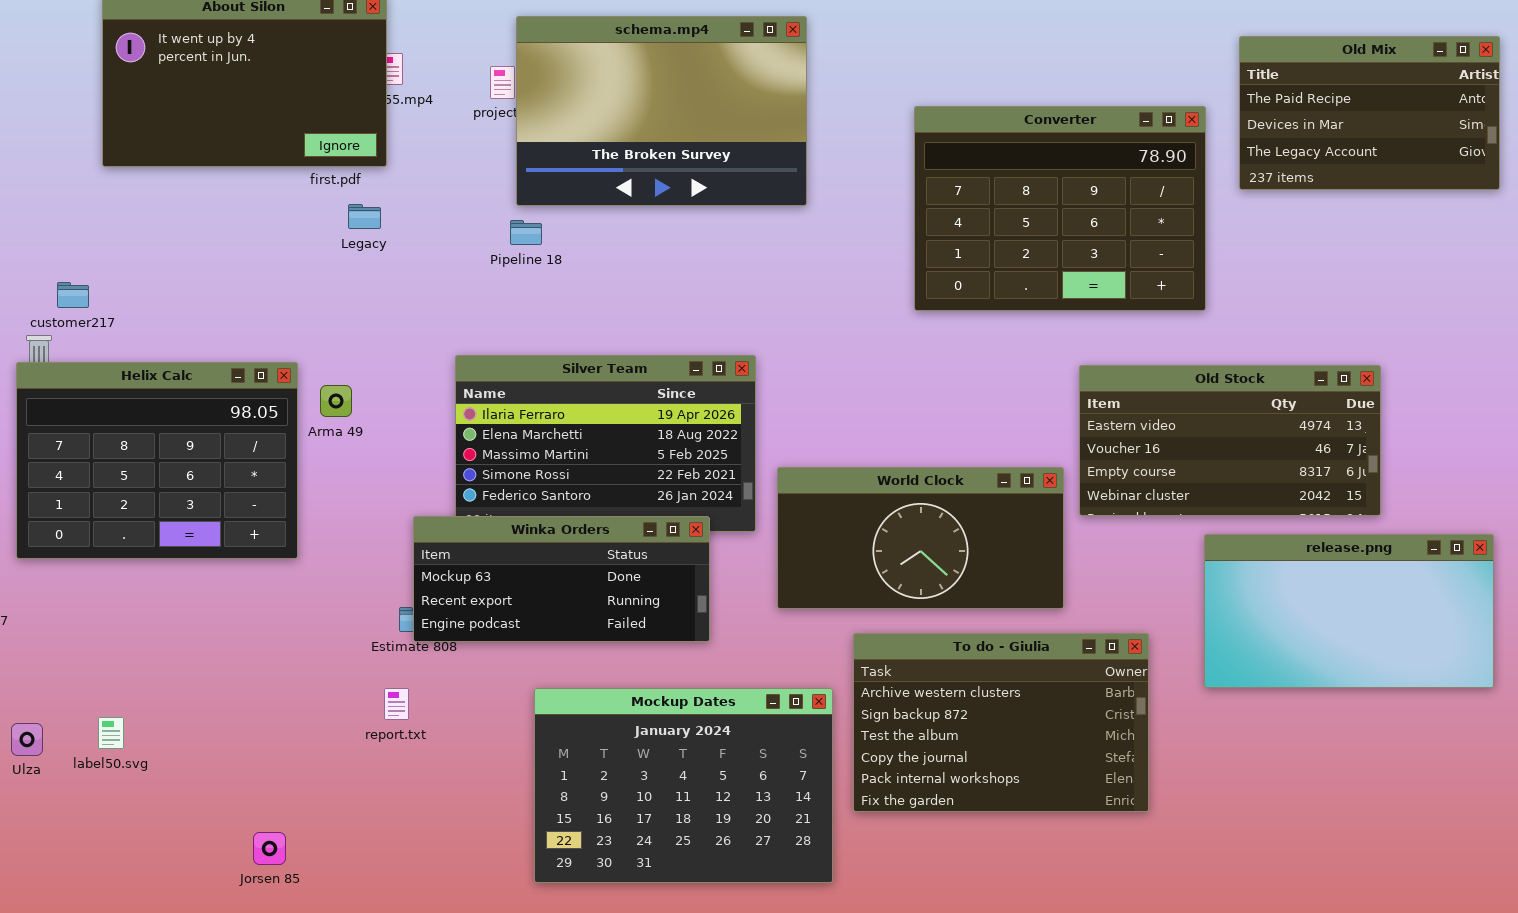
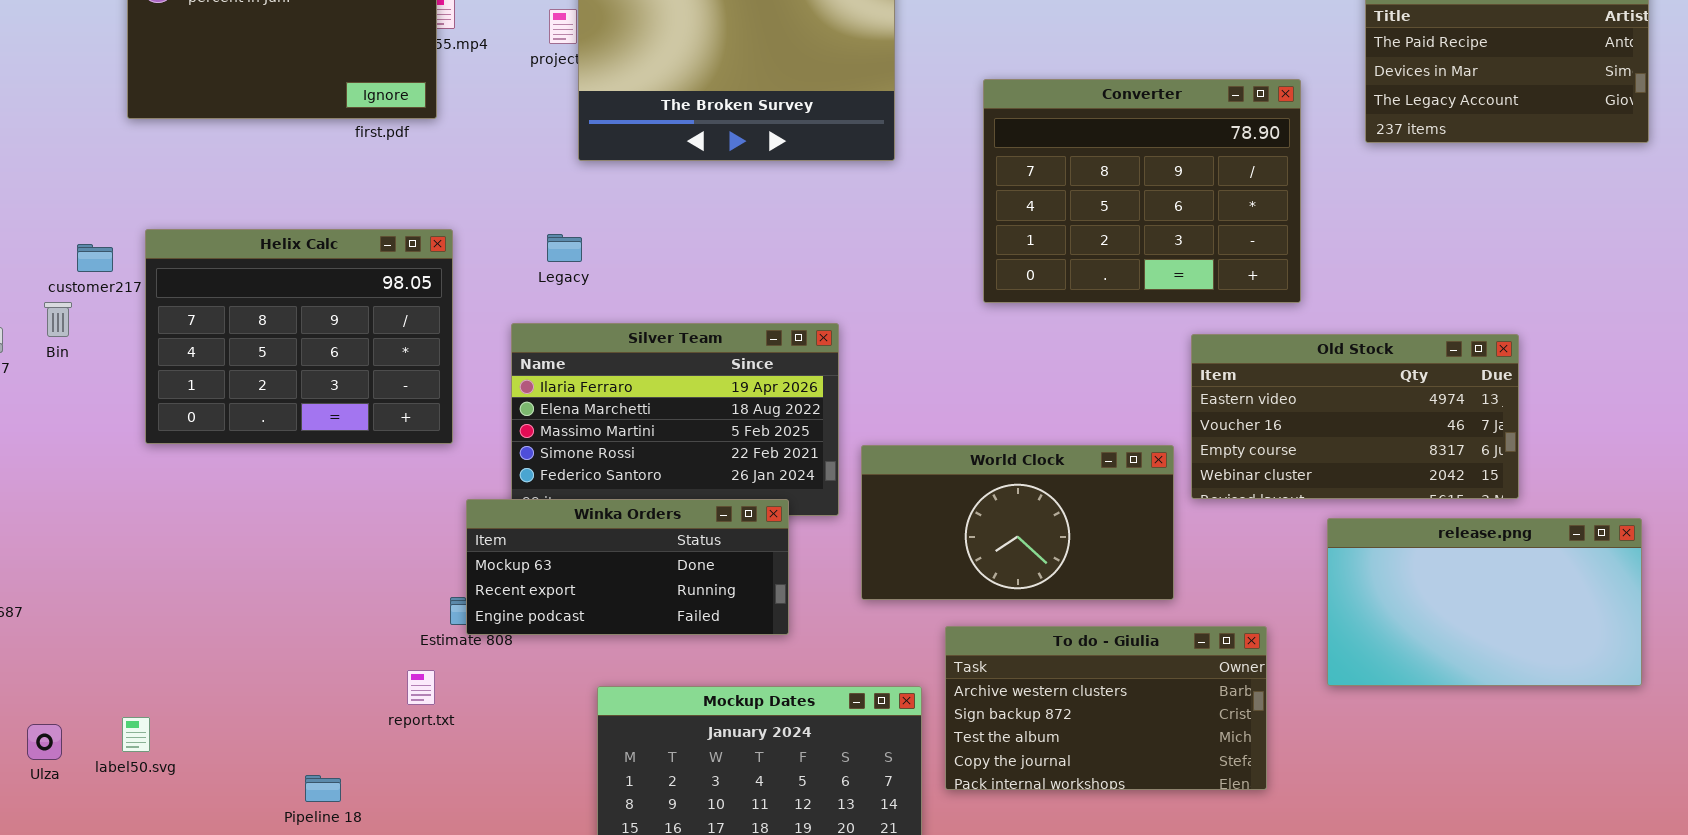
Converter: [914,106,1206,311] -> [983,79,1301,303], moved
Legacy: [348,204,381,229] -> [547,234,582,262], moved
Pipeline 18: [510,220,542,245] -> [305,775,341,802], moved
Helix Calc: [16,362,298,559] -> [145,229,453,444], moved
To do - Giulia: [853,633,1149,812] -> [945,626,1267,790], resized
report.txt: [384,688,409,720] -> [407,670,435,705], moved

